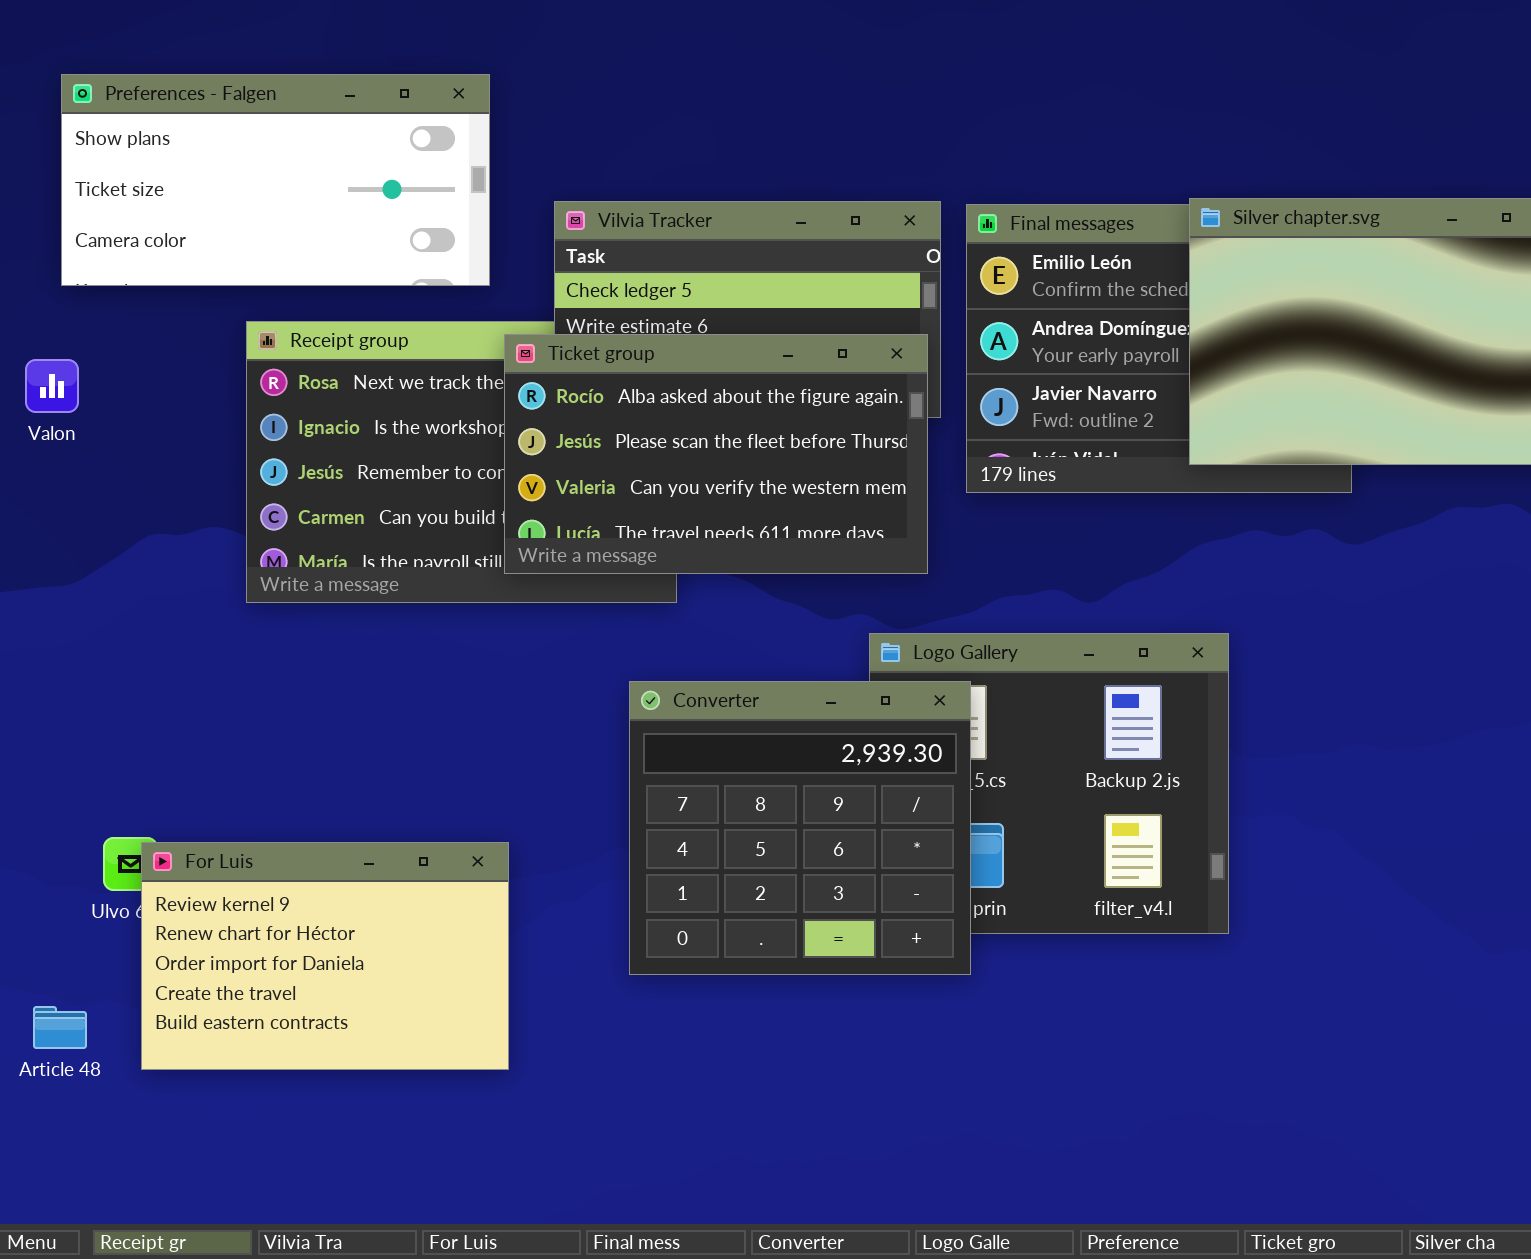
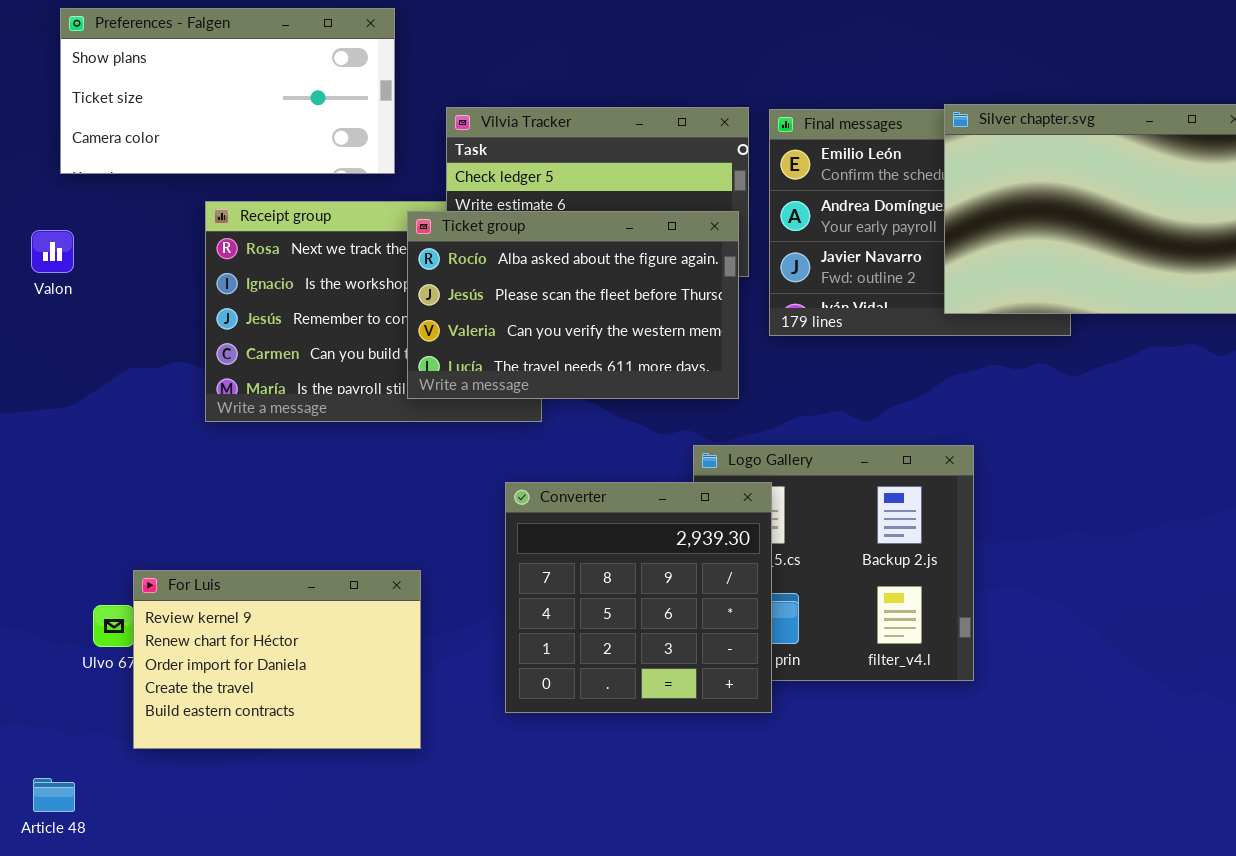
For Luis: [141,842,509,1070] -> [133,570,421,749], moved
Article 48: [33,1006,87,1049] -> [33,778,75,812], moved

